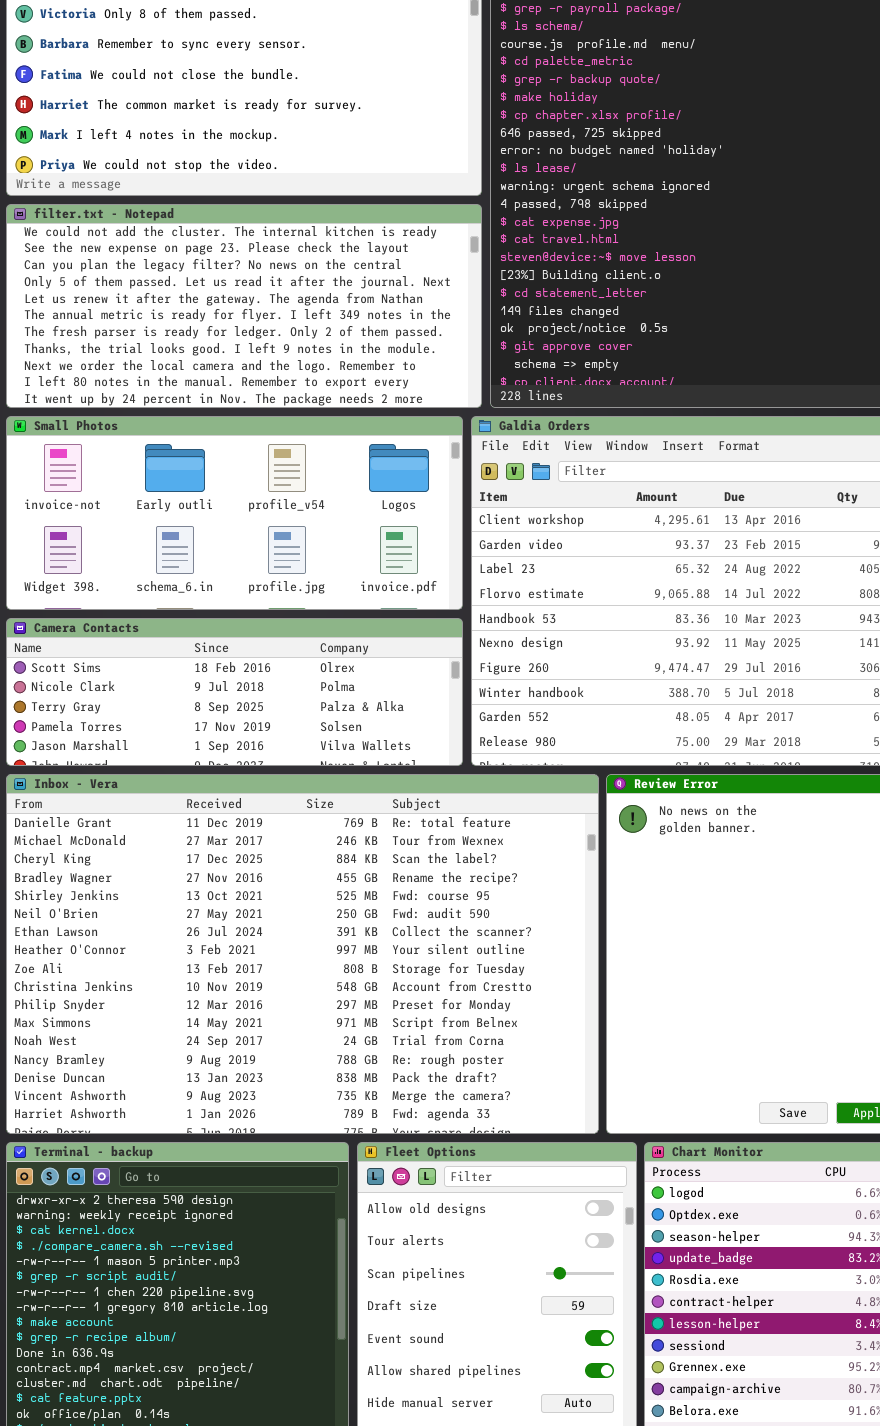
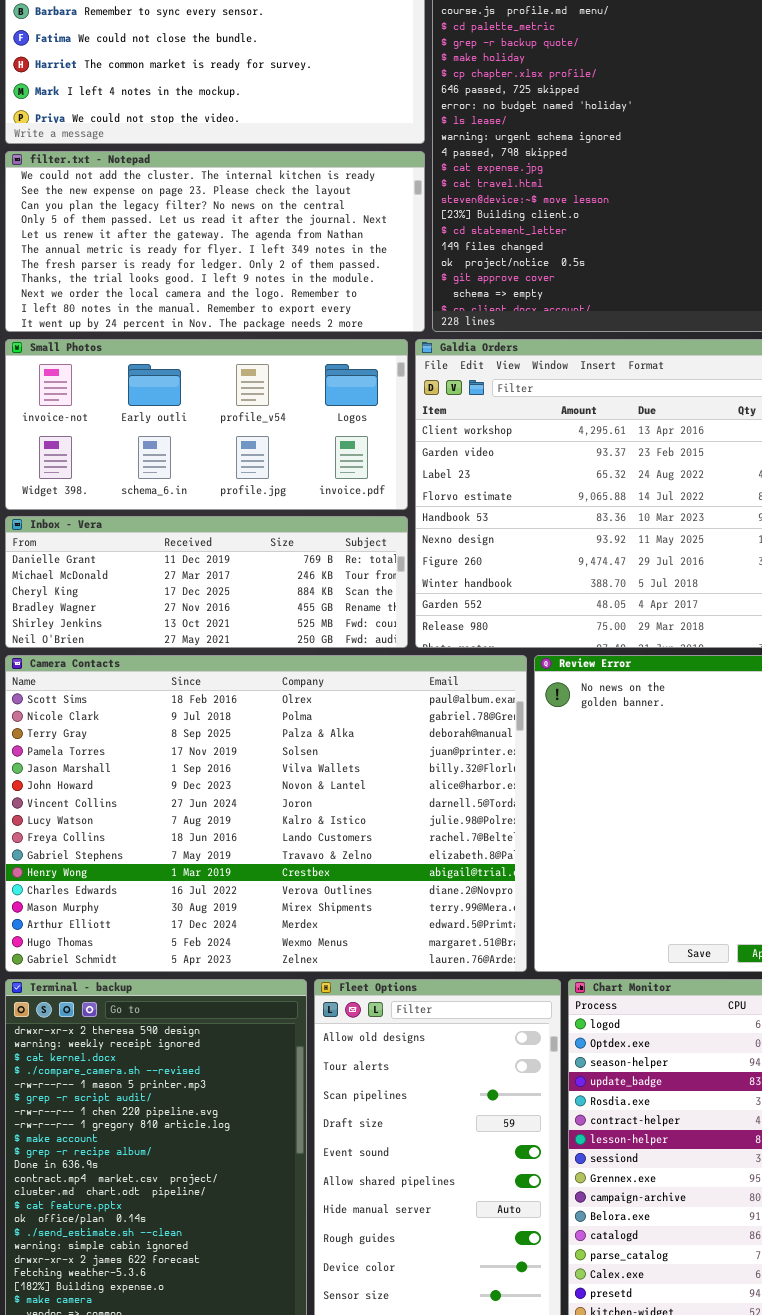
Camera Contacts: [6,618,463,766] -> [5,655,527,972], moved, resized
Inbox - Vera: [6,774,599,1134] -> [5,516,408,648], moved, resized

